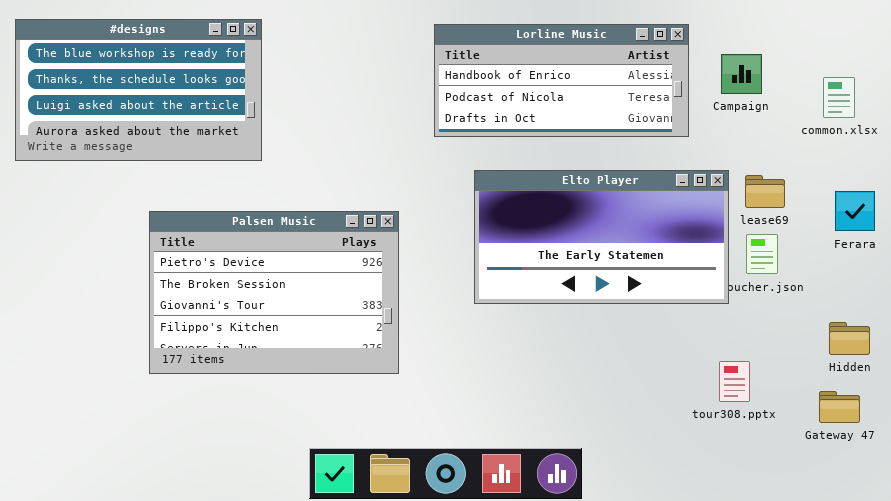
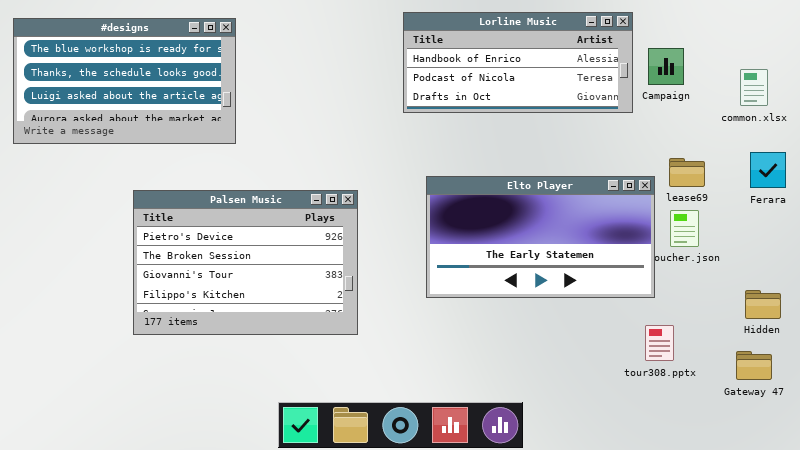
Lorline Music: [434,24,689,137] -> [403,12,633,113], moved
Elto Player: [474,170,729,304] -> [426,176,655,298], moved
Ferara: [835,191,875,231] -> [750,152,786,188], moved

